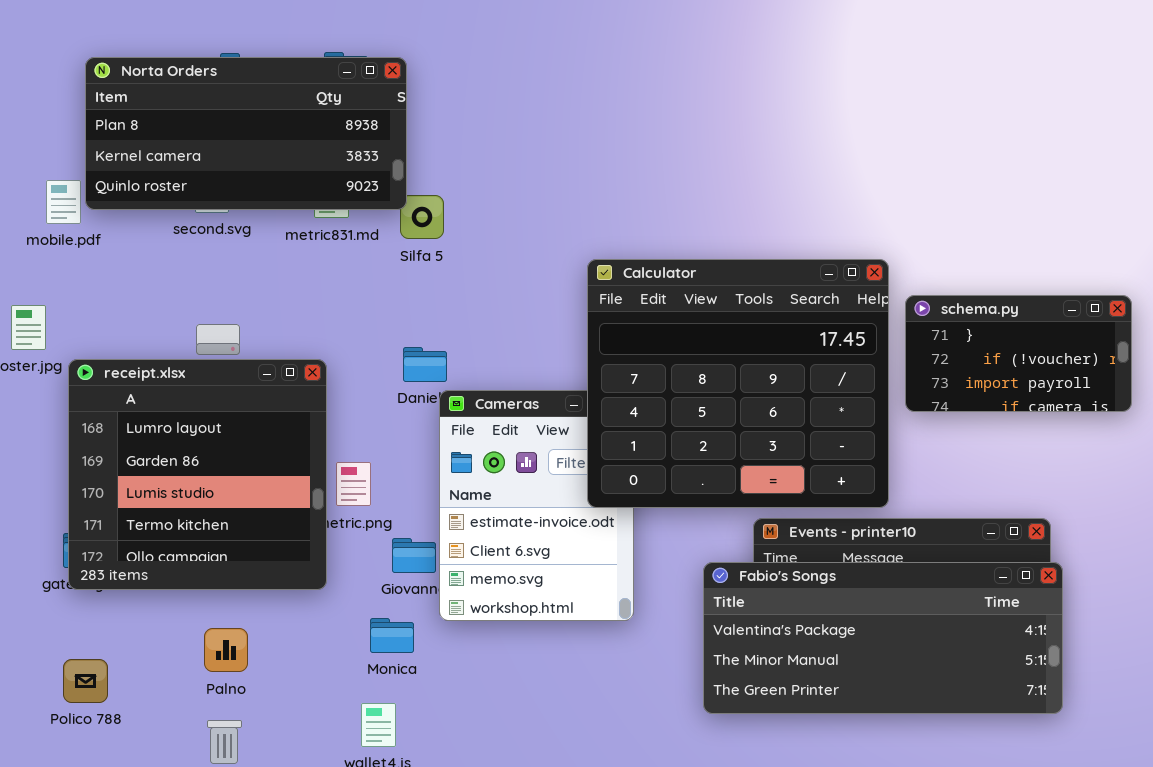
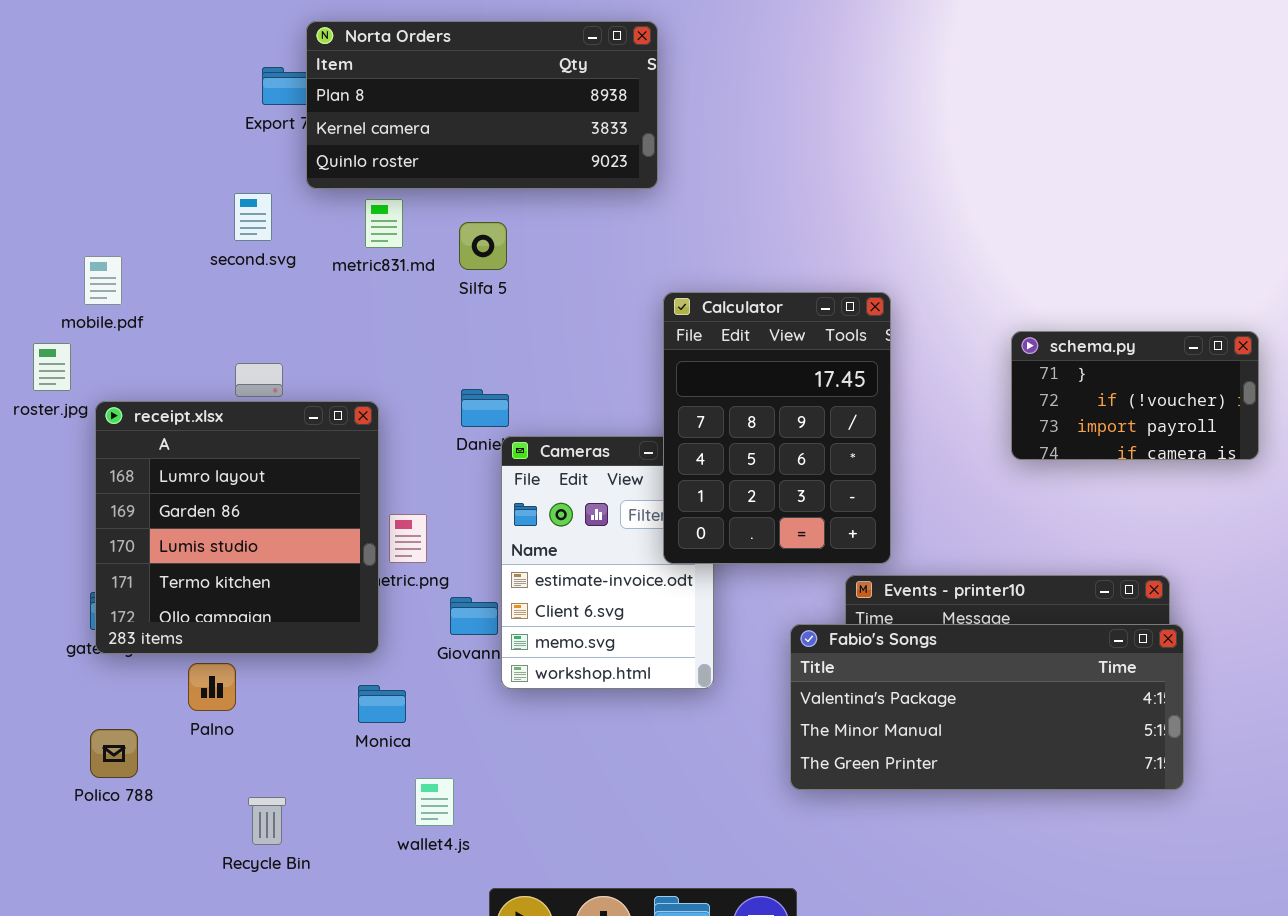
Norta Orders: [85,57,407,210] -> [306,21,658,189], moved
mobile.pdf: [46,180,81,224] -> [84,256,122,305], moved
Calculator: [587,259,889,508] -> [663,292,891,564], resized
Monica: [370,618,414,653] -> [358,685,406,723], moved
Palno: [204,628,248,672] -> [188,663,236,711], moved

